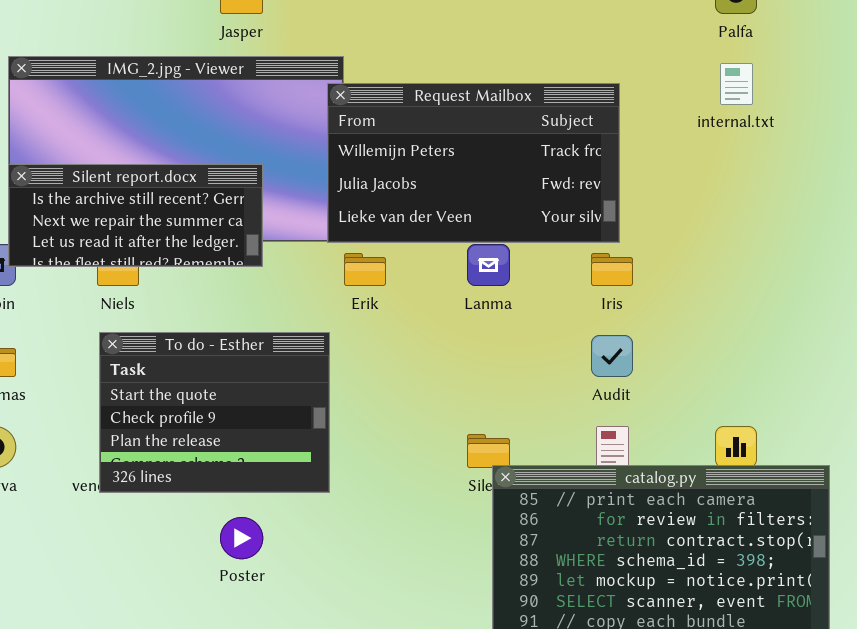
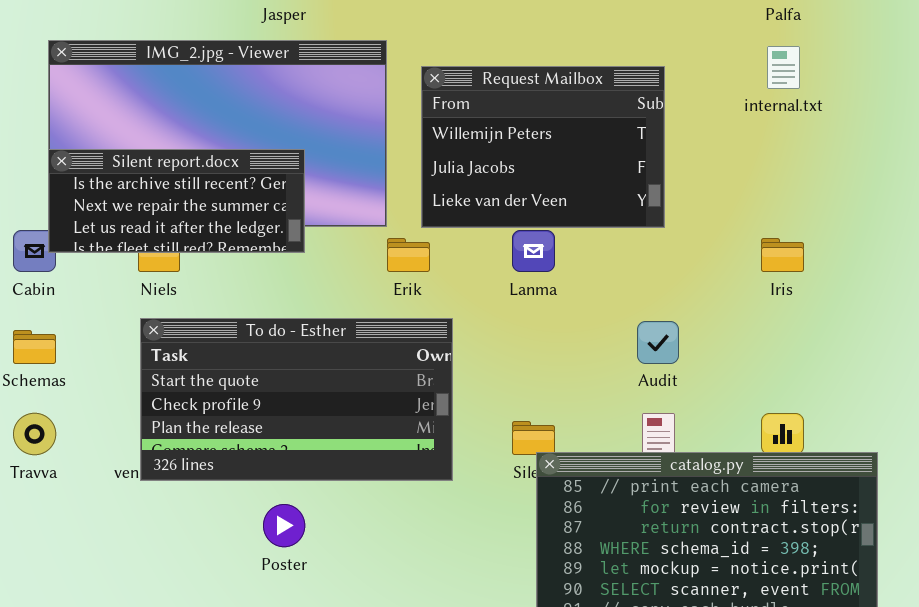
Request Mailbox: [327,83,620,243] -> [421,66,665,228], resized
Iris: [591,253,633,286] -> [761,238,804,272], moved
To do - Esther: [99,332,330,493] -> [140,318,453,481], resized

